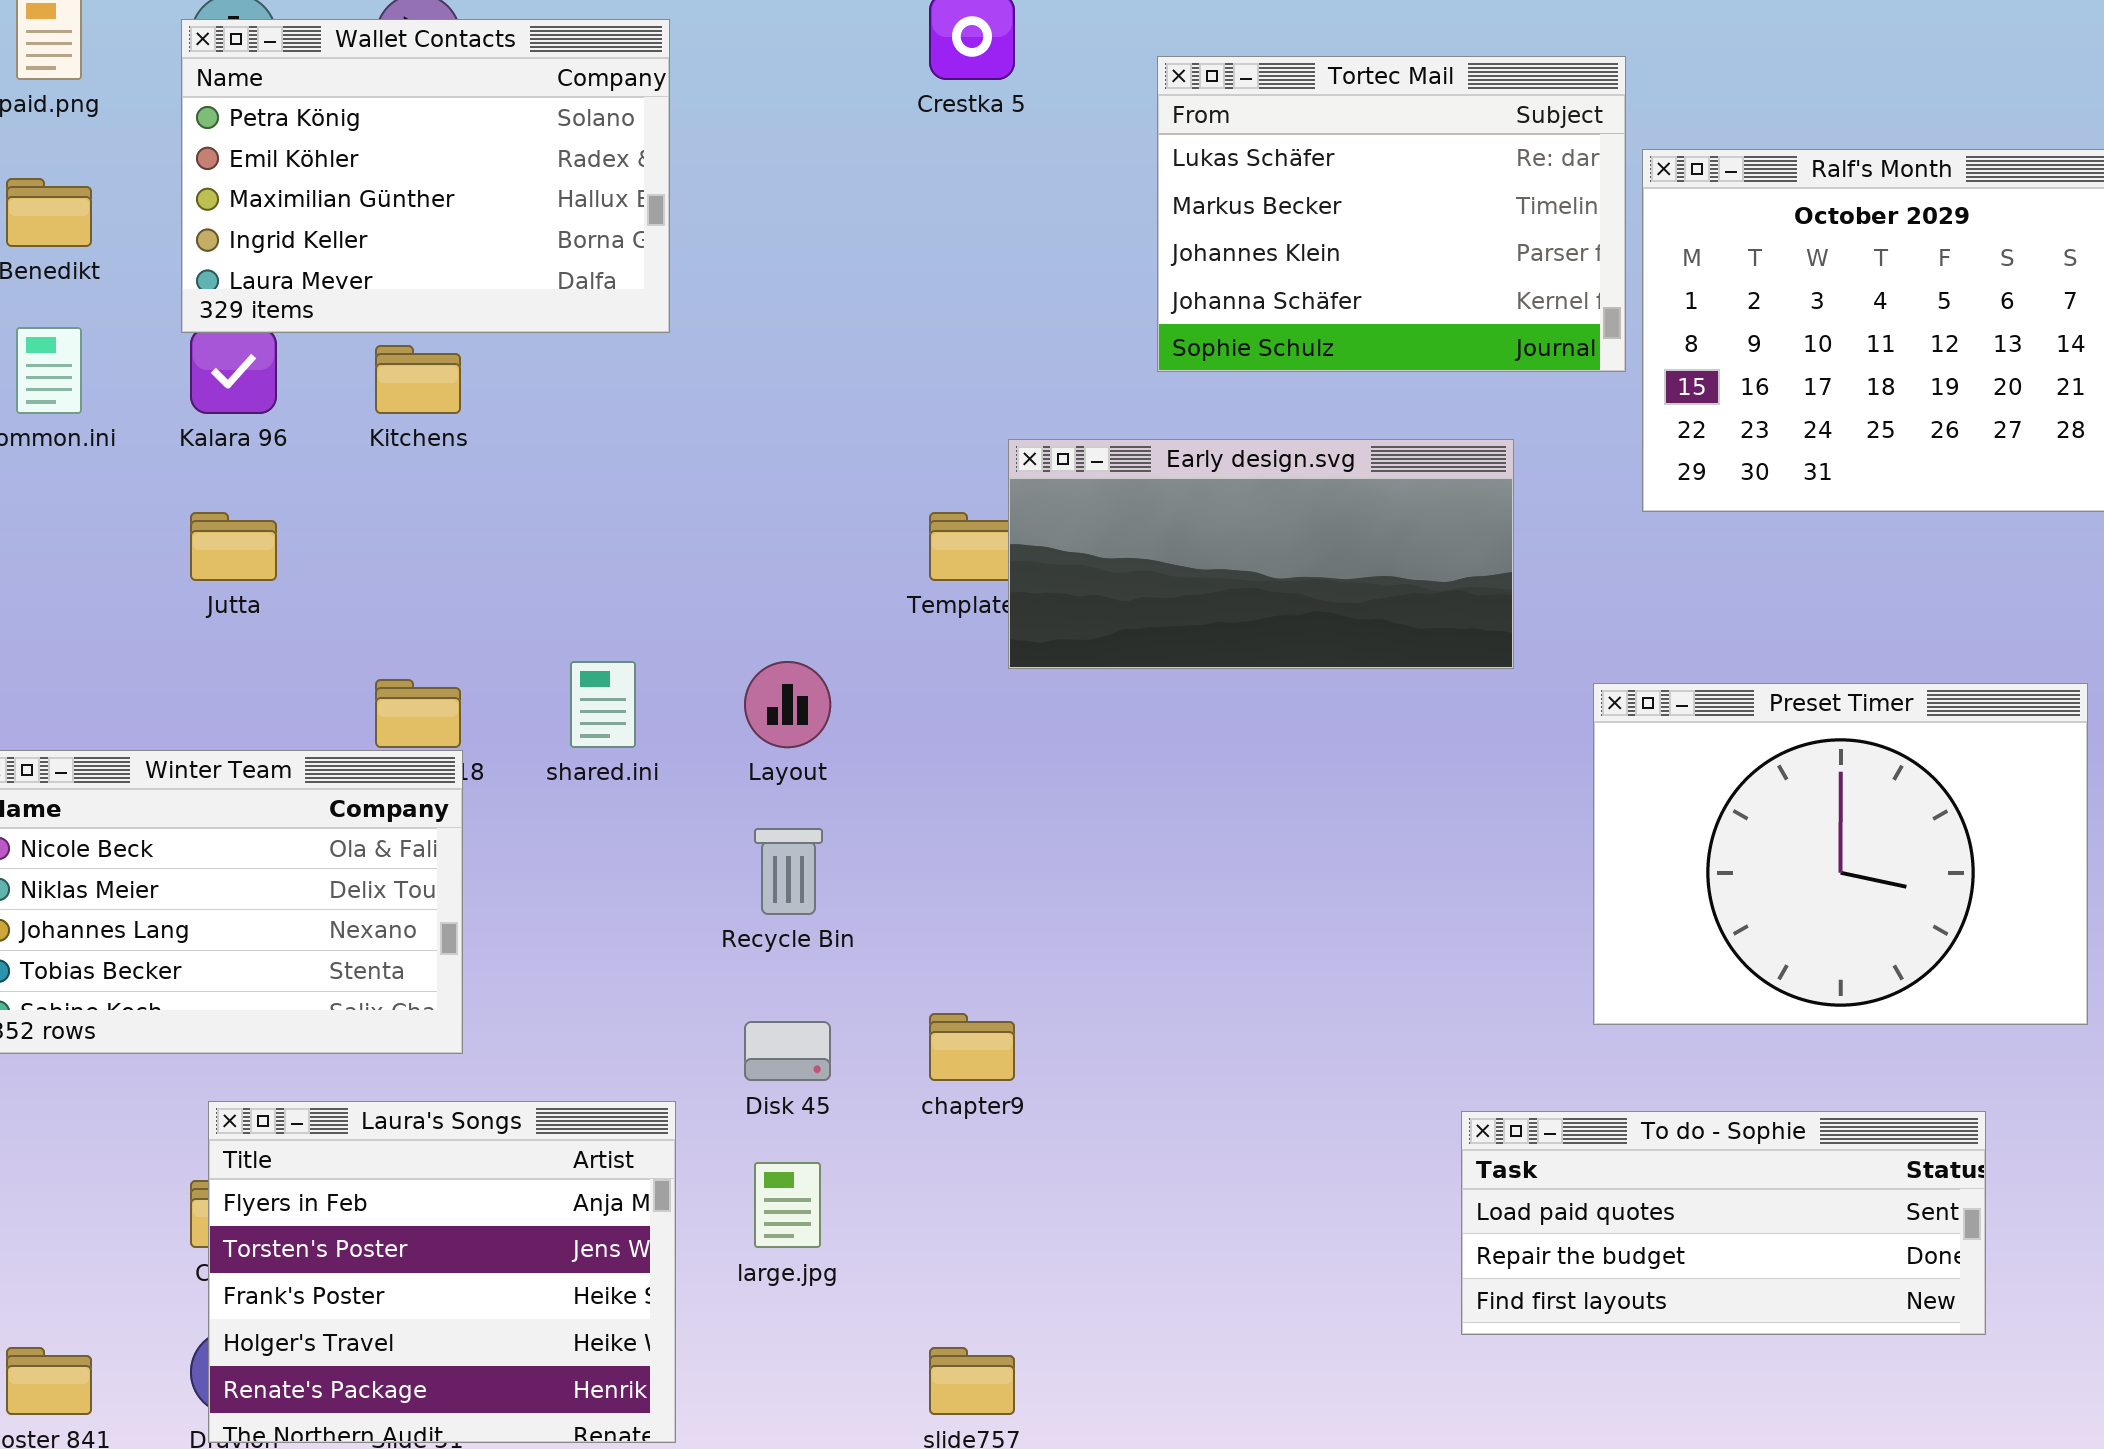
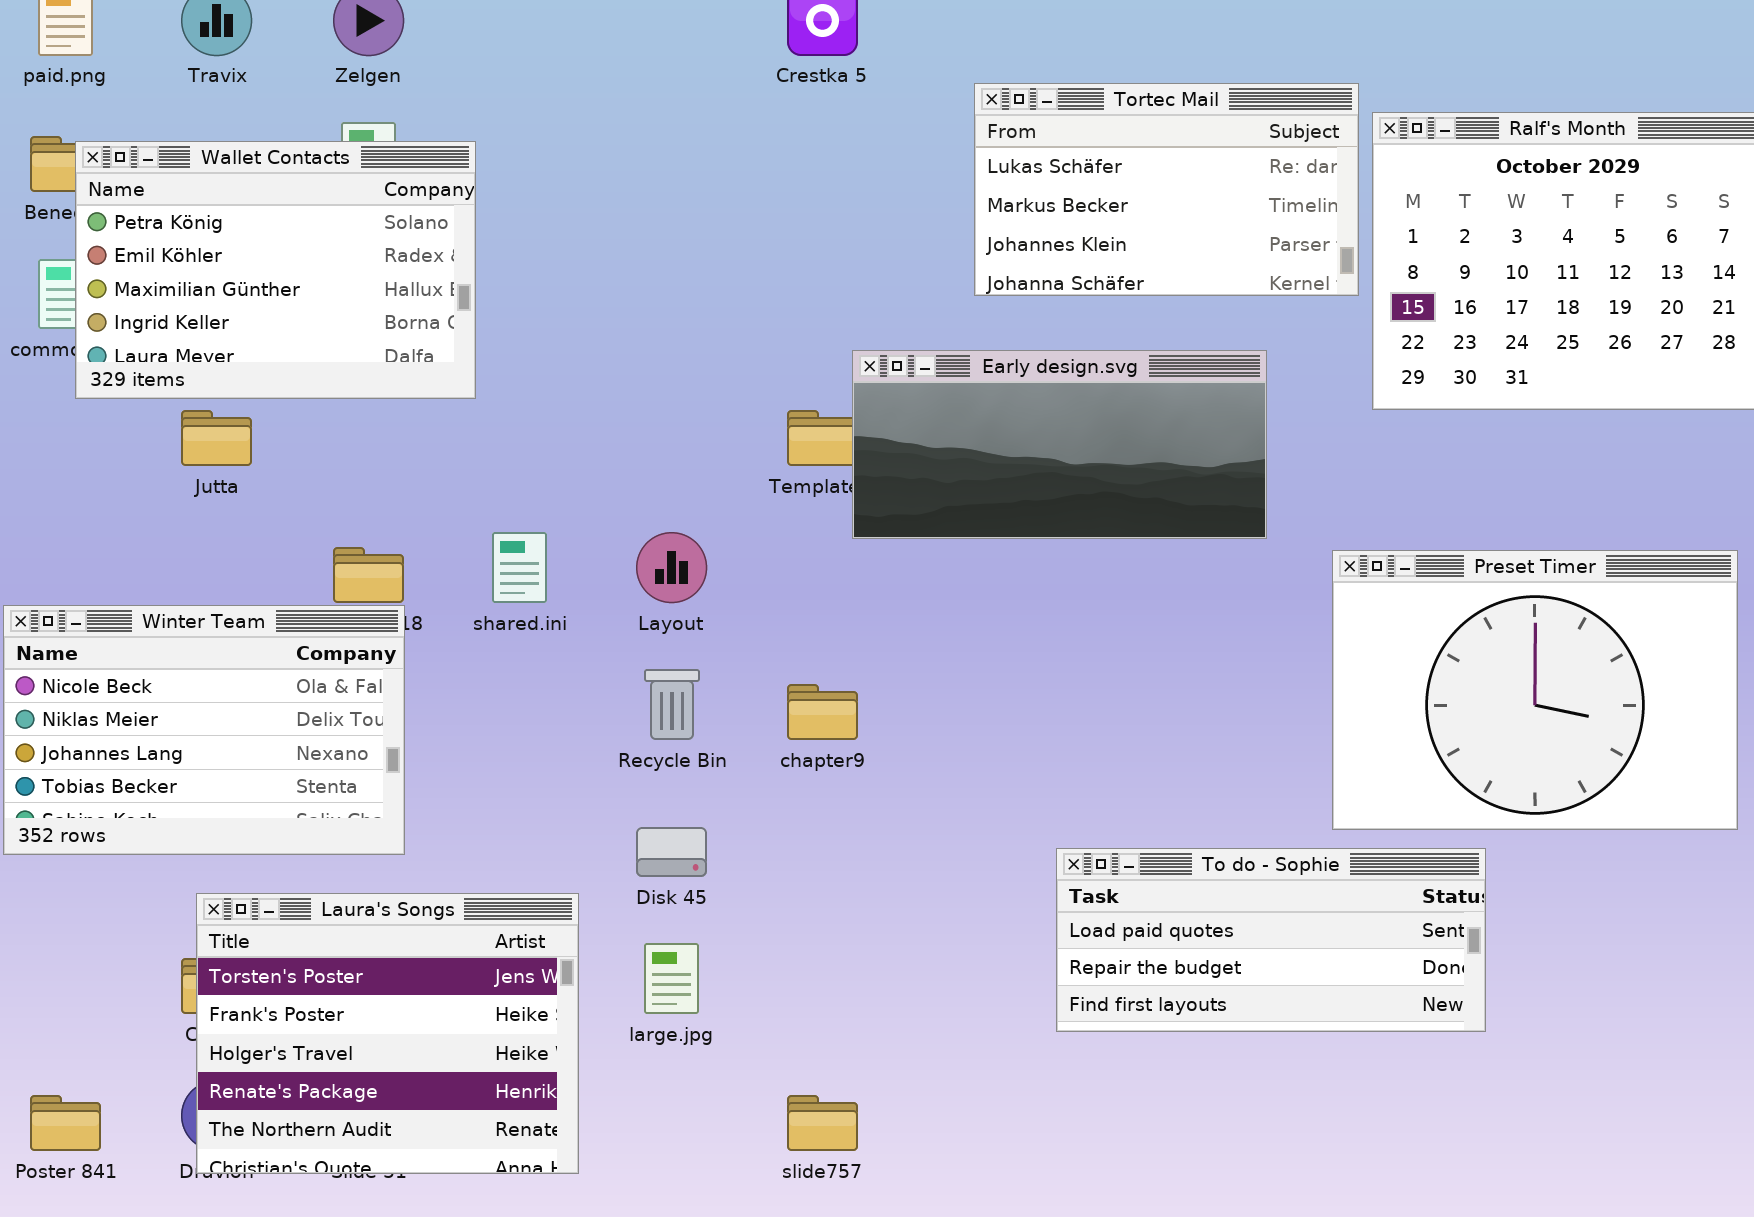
Wallet Contacts: [181,19,670,333] -> [75,141,476,399], moved
Tortec Mail: [1157,56,1626,372] -> [974,83,1359,296], resized
chapter9: [929,1013,1015,1081] -> [787,684,858,740], moved
Laura's Songs: [208,1101,676,1443] -> [196,893,579,1174], scrolled down 1 row
To do - Sophie: [1461,1111,1986,1335] -> [1056,848,1486,1032], moved

